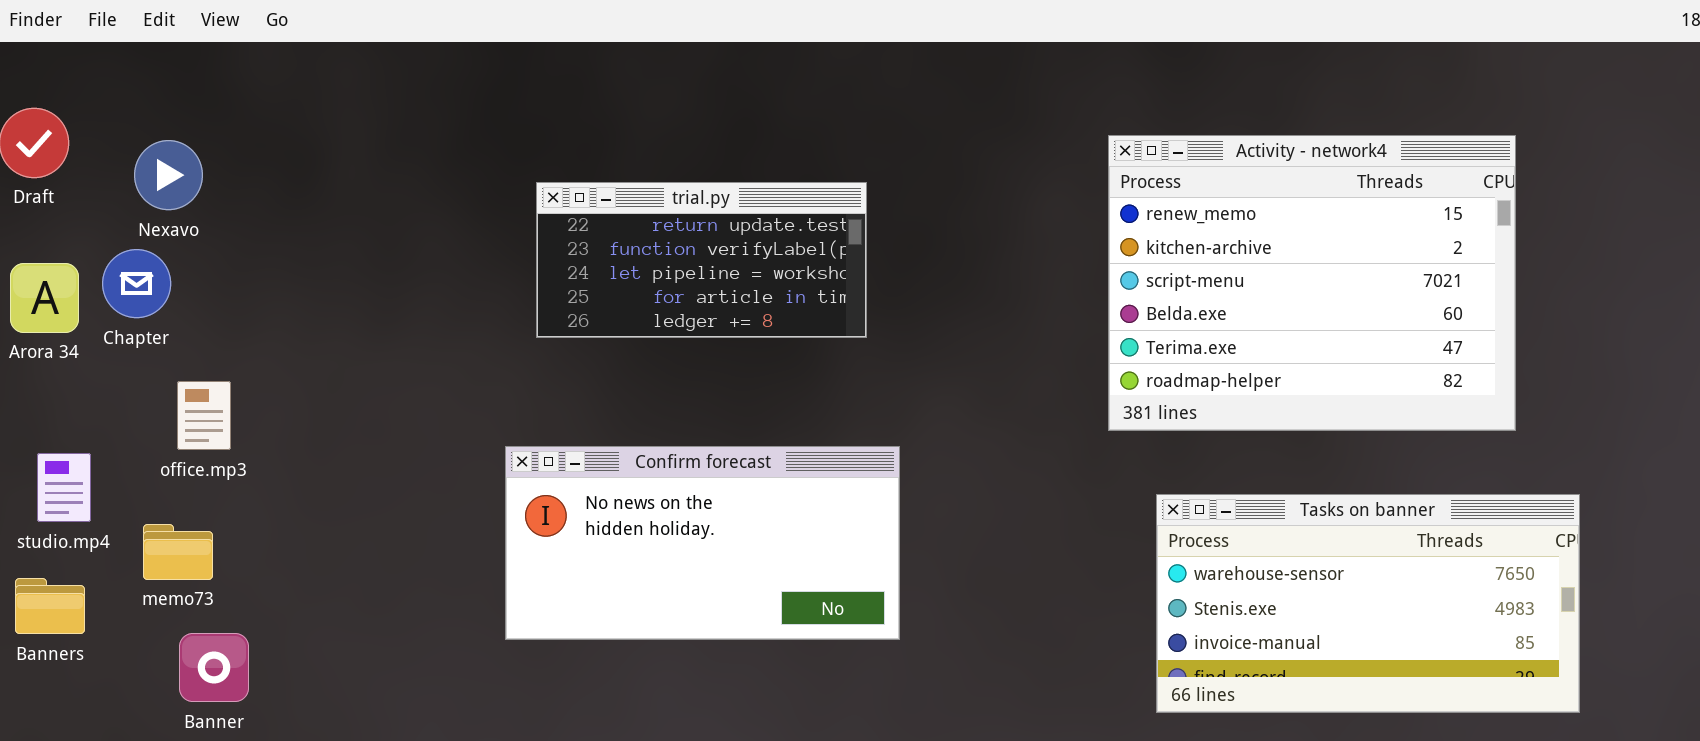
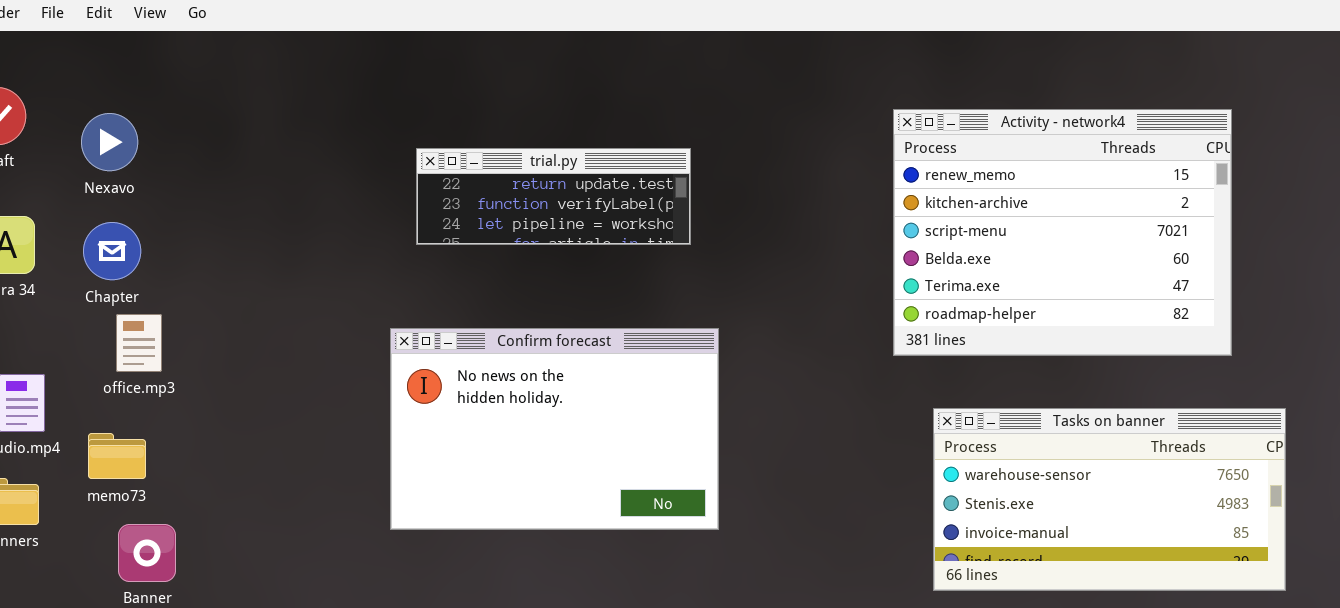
trial.py: [536,182,867,338] -> [416,148,691,245], resized
Chapter: [102,249,171,318] -> [83,222,141,280], moved
Confirm forecast: [505,446,900,640] -> [390,328,719,530], resized

